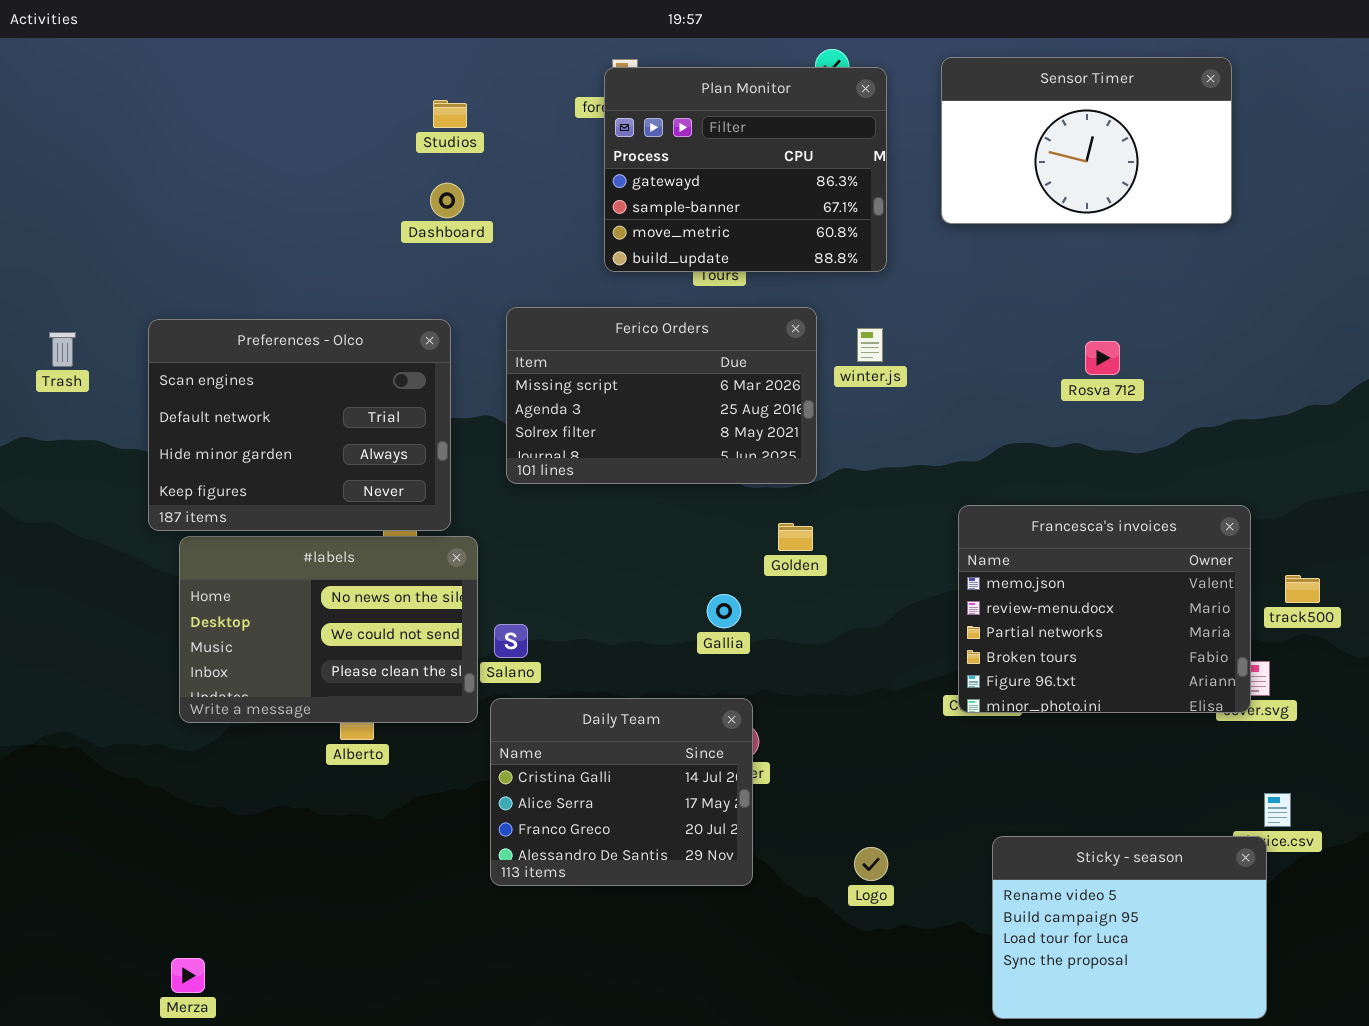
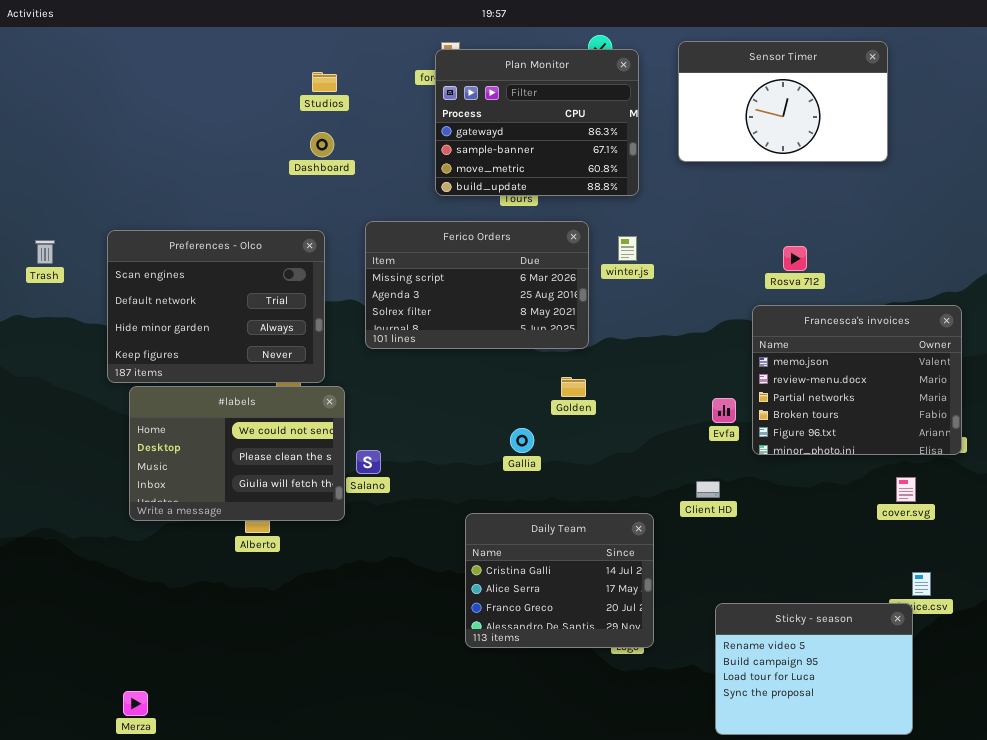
Francesca's invoices: [958,505,1251,713] -> [752,305,962,455], moved
#labels: [179,536,478,723] -> [129,386,345,521], scrolled down 1 row
Daily Team: [490,698,753,886] -> [465,513,654,648], moved

